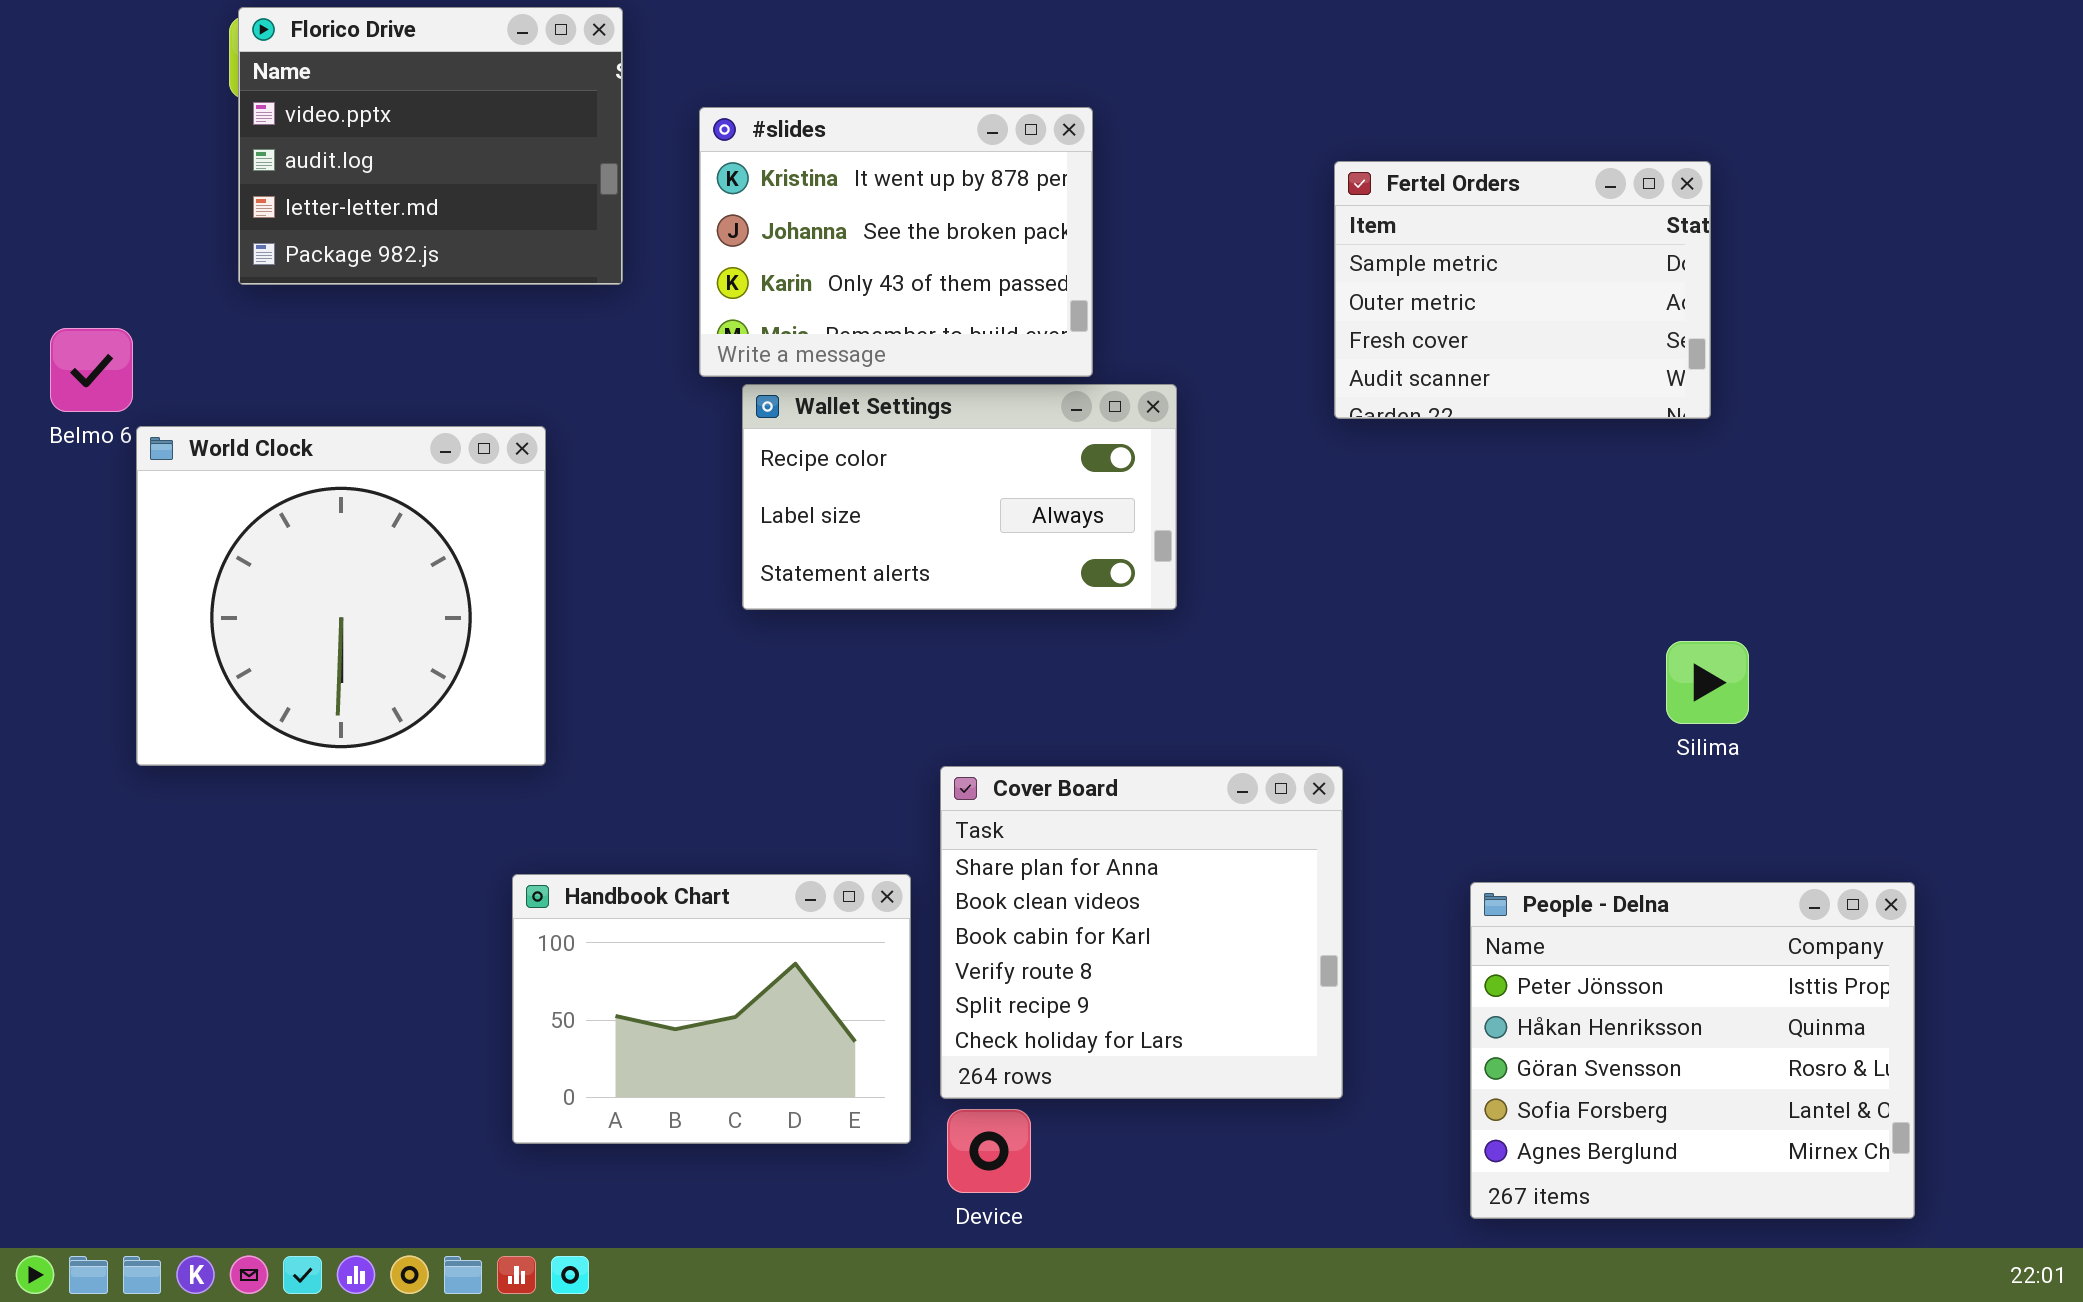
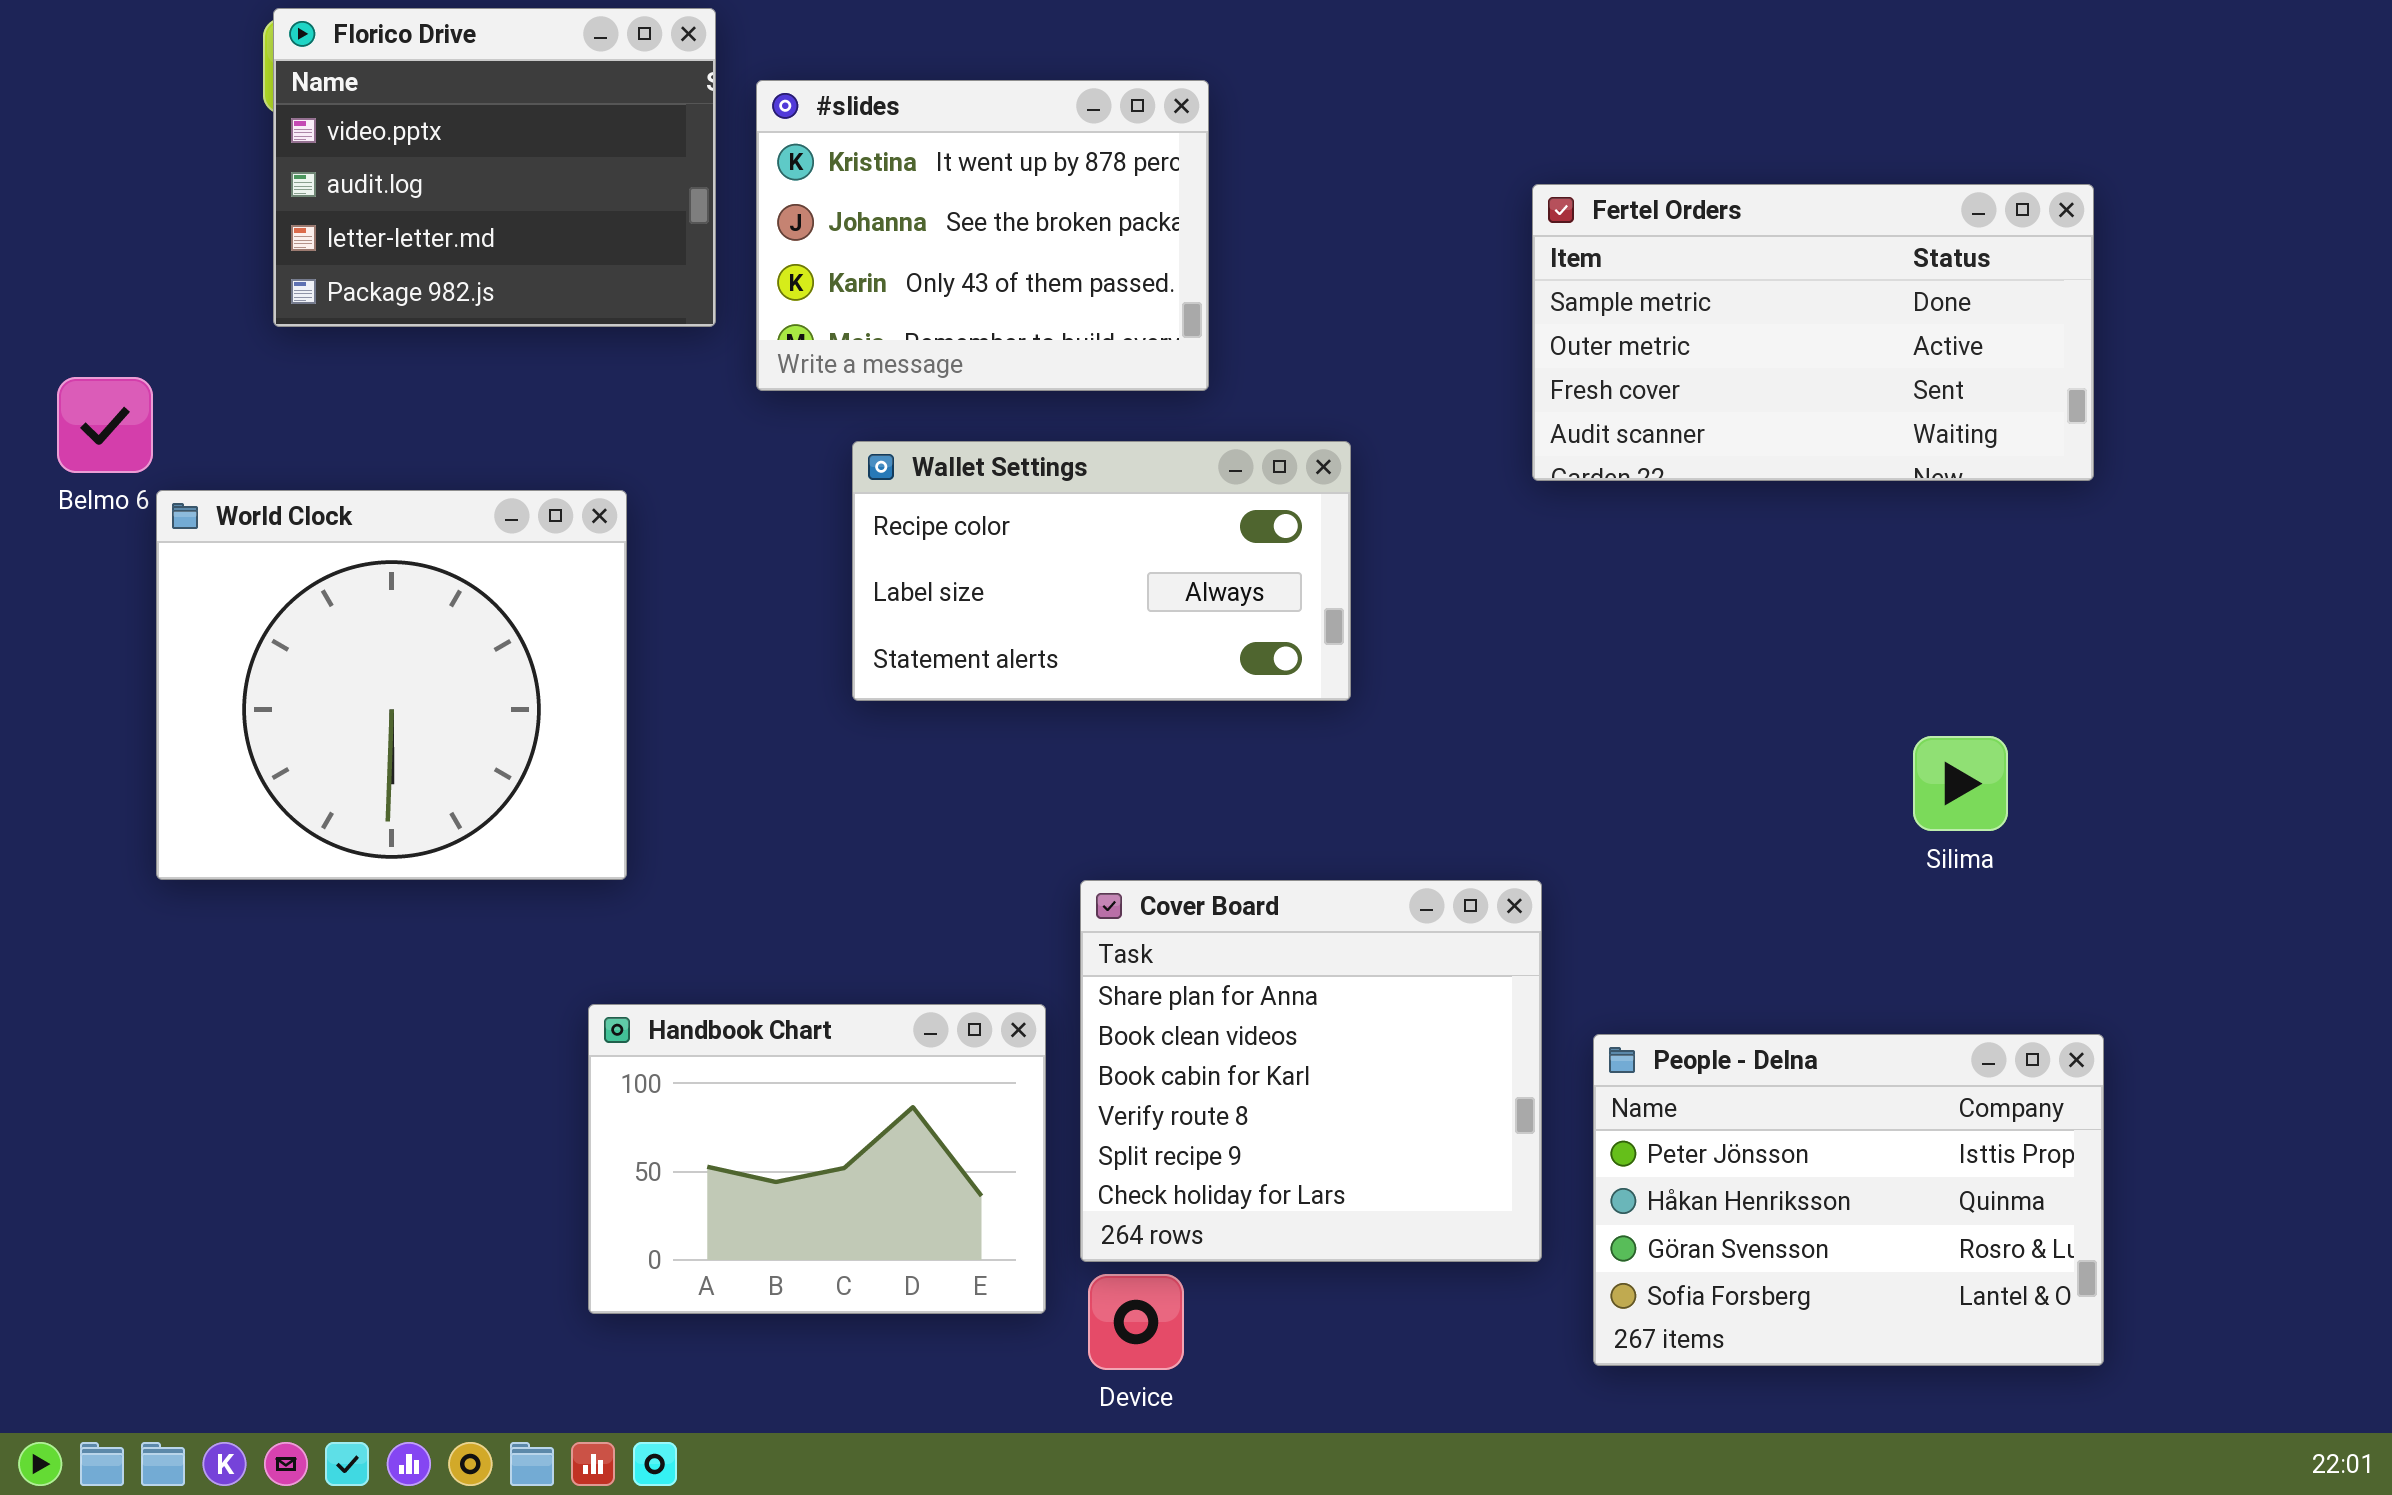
#slides: [699,107,1093,377] -> [756,80,1209,391], moved
Fertel Orders: [1334,161,1711,419] -> [1532,184,2094,481], resized
People - Delna: [1470,882,1915,1219] -> [1593,1034,2104,1366], moved, resized

